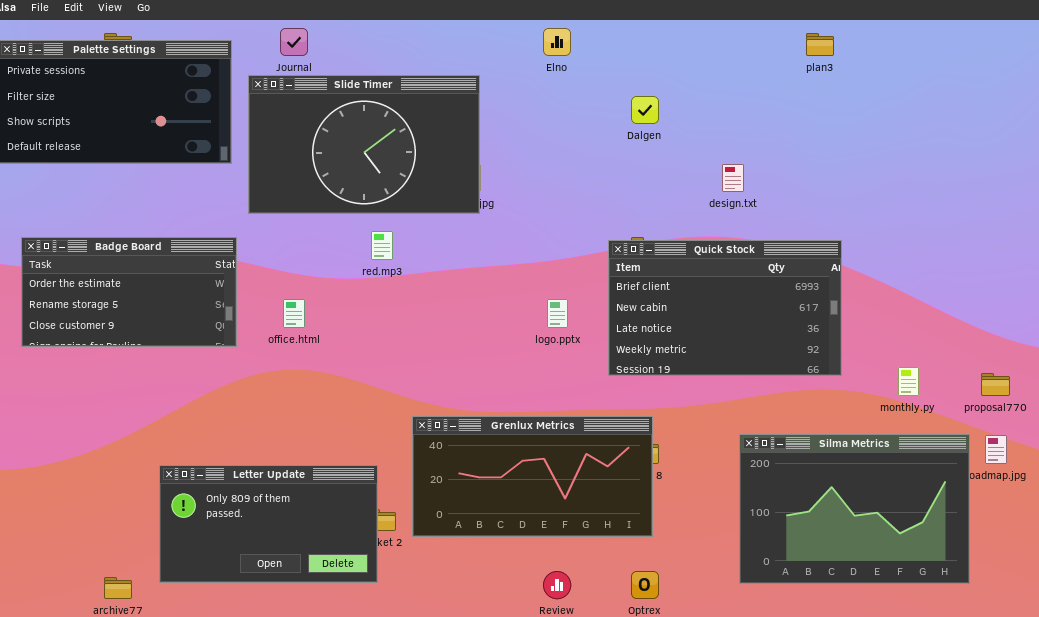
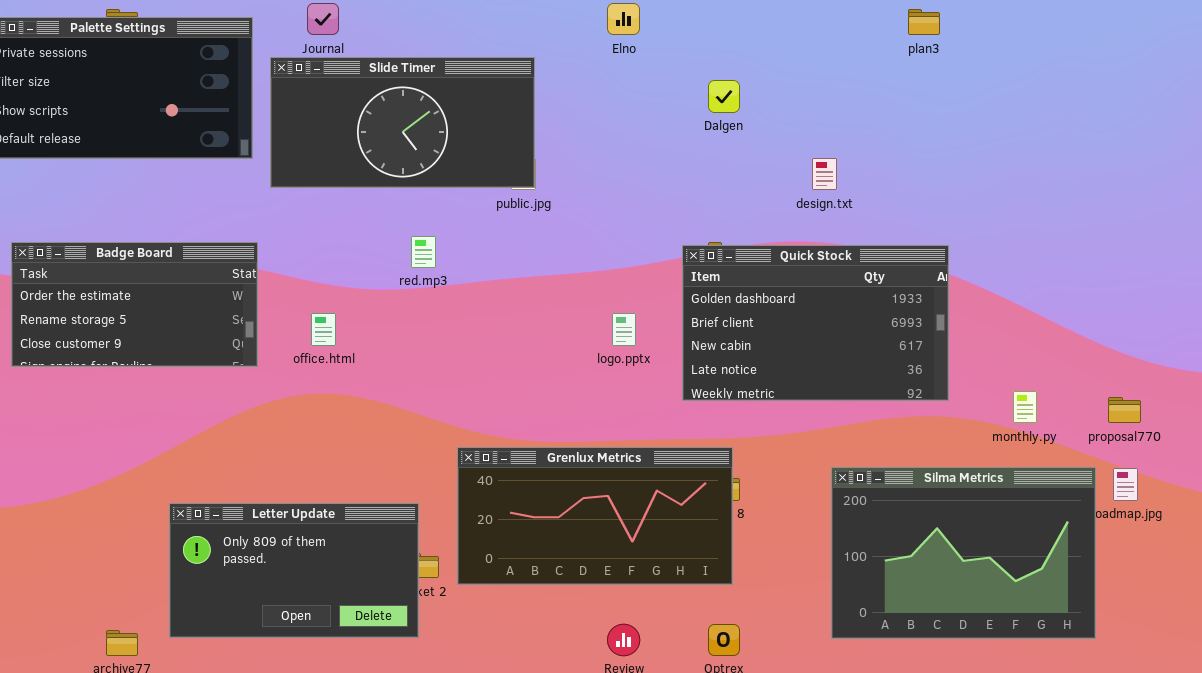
Slide Timer: [248,75,480,214] -> [270,57,535,188], resized
Quick Stock: [608,240,842,376] -> [682,245,949,401], scrolled up 1 row

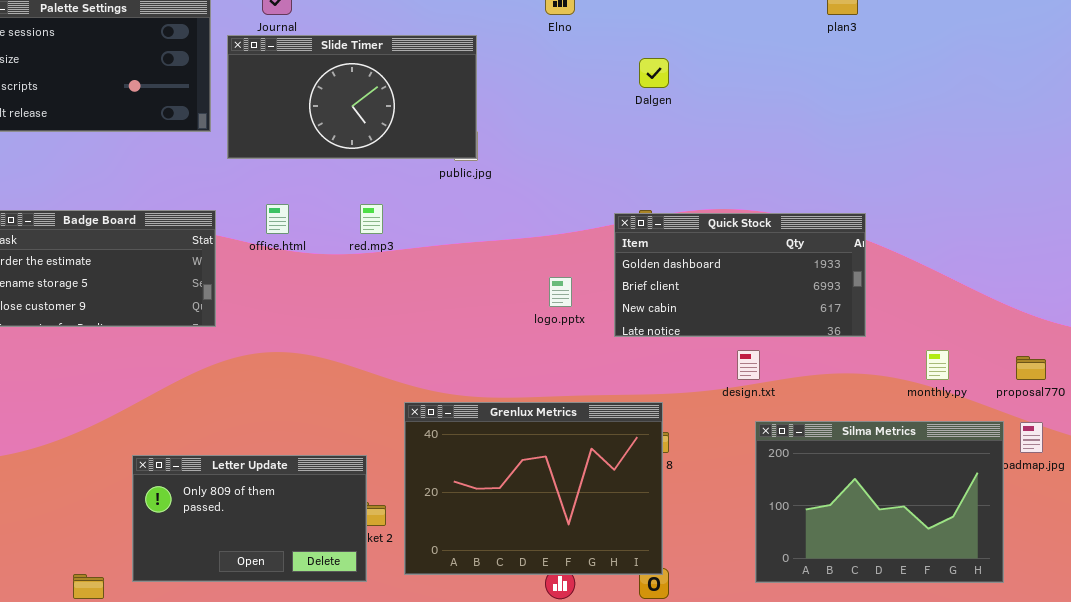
design.txt: [812,158,837,190] -> [737,350,760,380], moved
Quick Stock: [682,245,949,401] -> [614,213,866,337], resized
office.html: [311,313,336,346] -> [266,204,289,234], moved
Grenlux Metrics: [457,447,733,585] -> [404,402,663,575], resized

